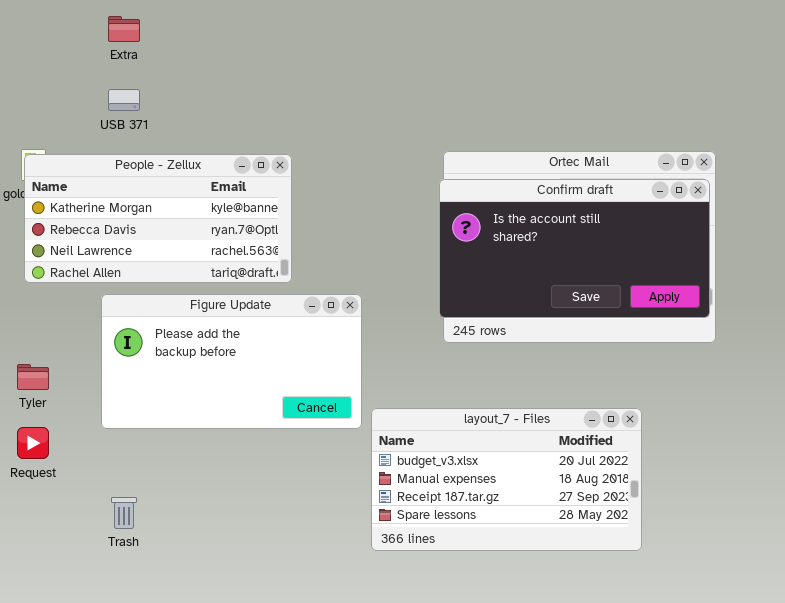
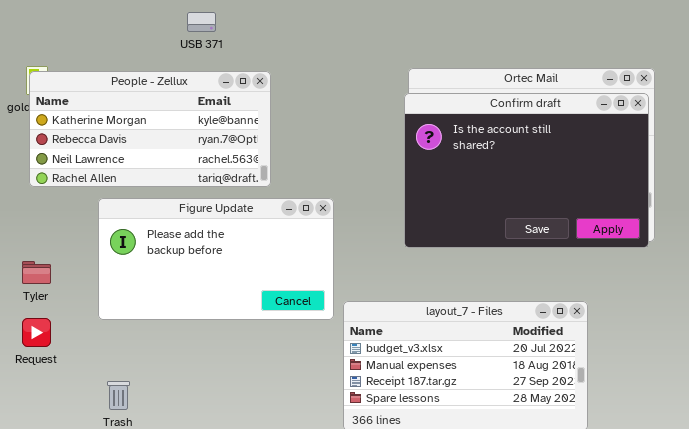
USB 371: [108,89,140,111] -> [187,12,216,32], moved
Confirm draft: [439,179,710,318] -> [404,93,649,248], resized

